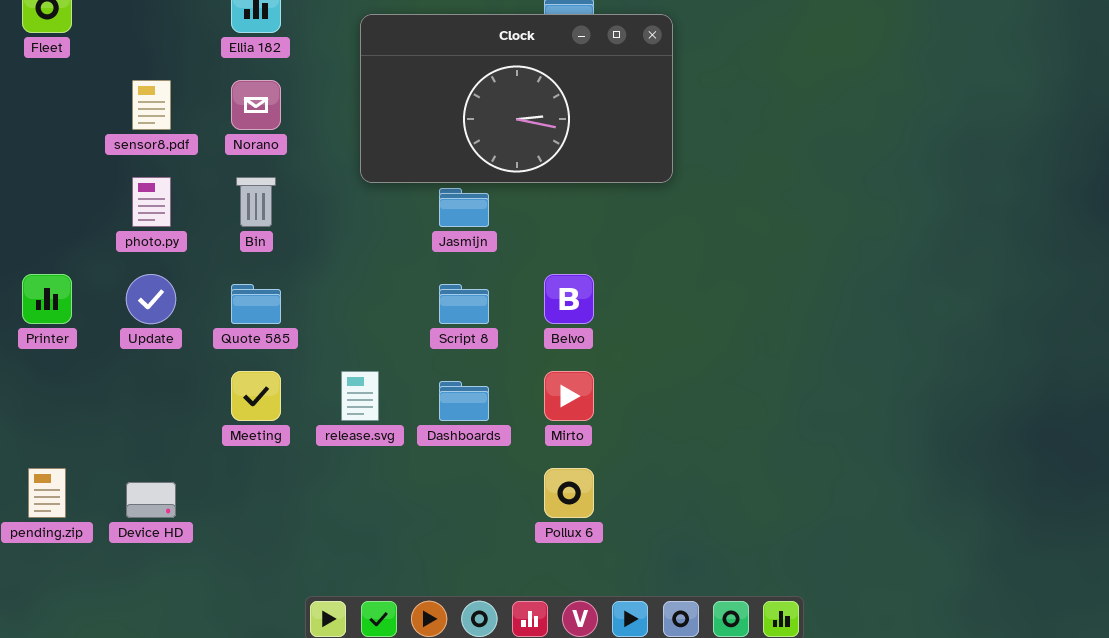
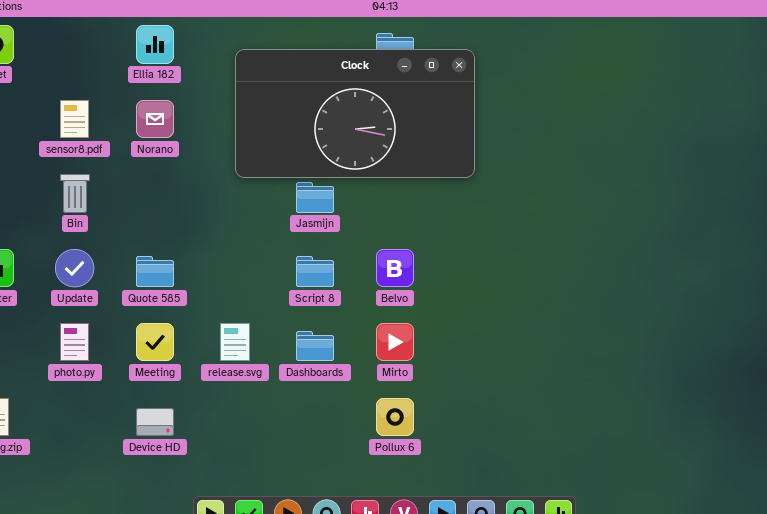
photo.py: [132,177,171,227] -> [60,323,89,361], moved
Bin: [236,177,276,227] -> [60,174,90,213], moved
Device HD: [126,482,176,518] -> [136,408,174,436], moved

